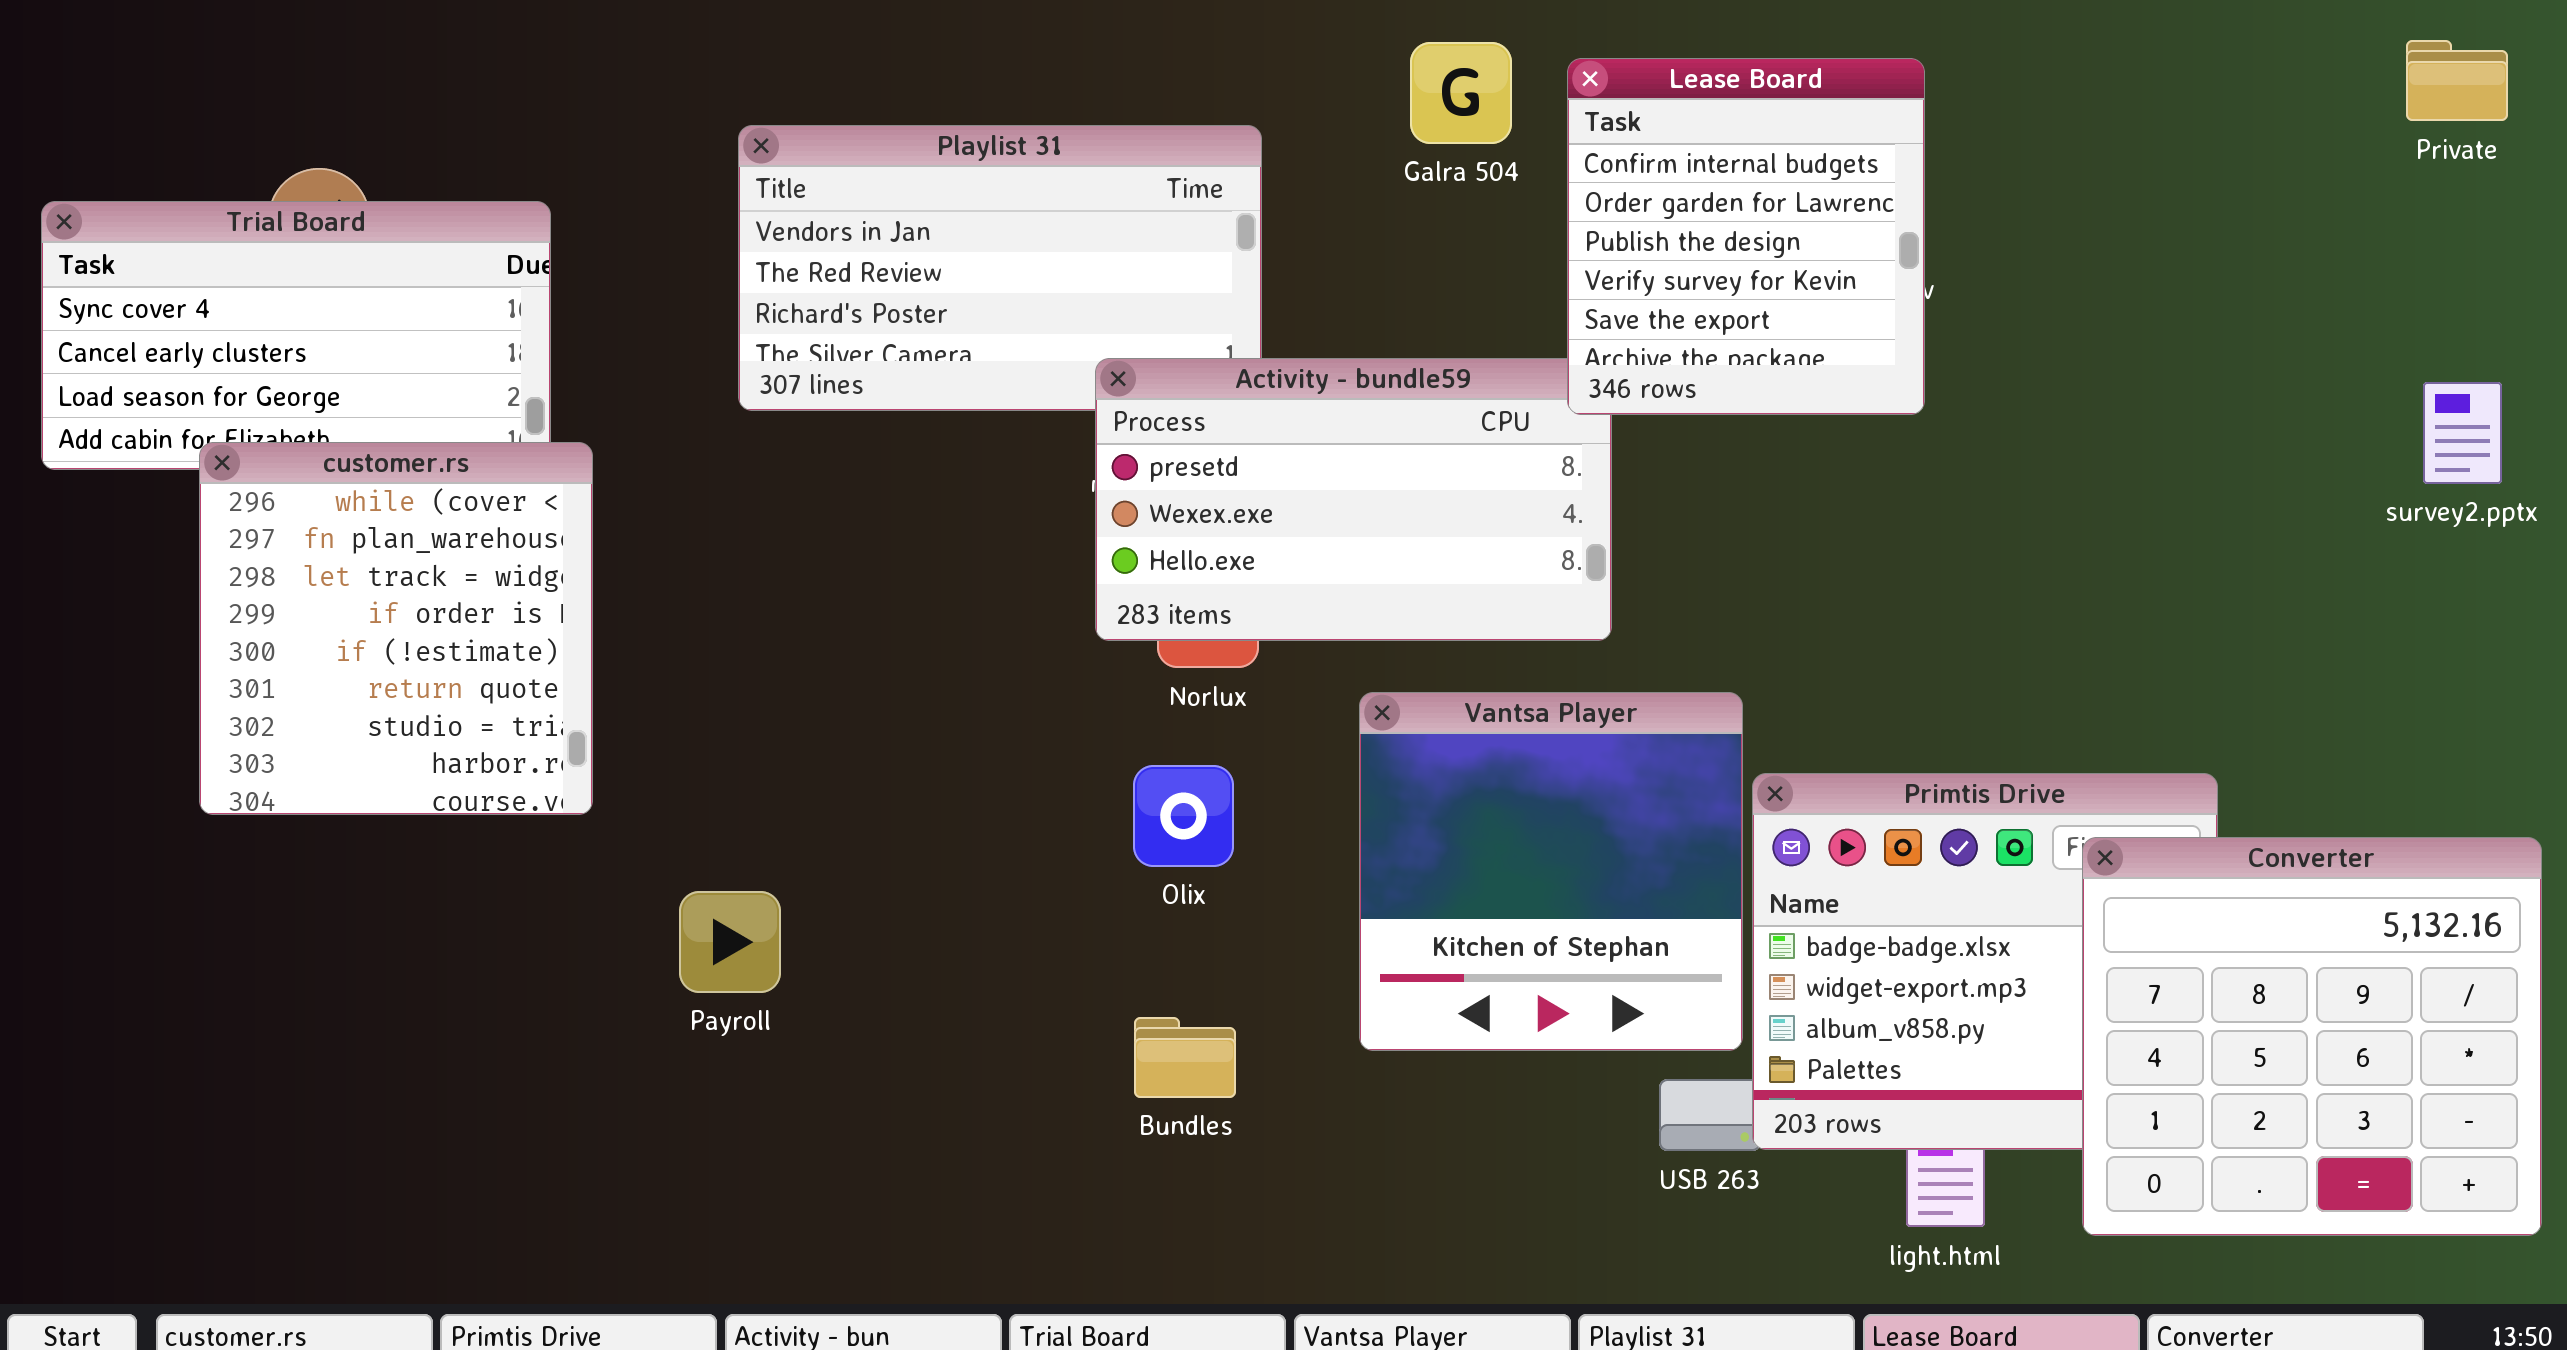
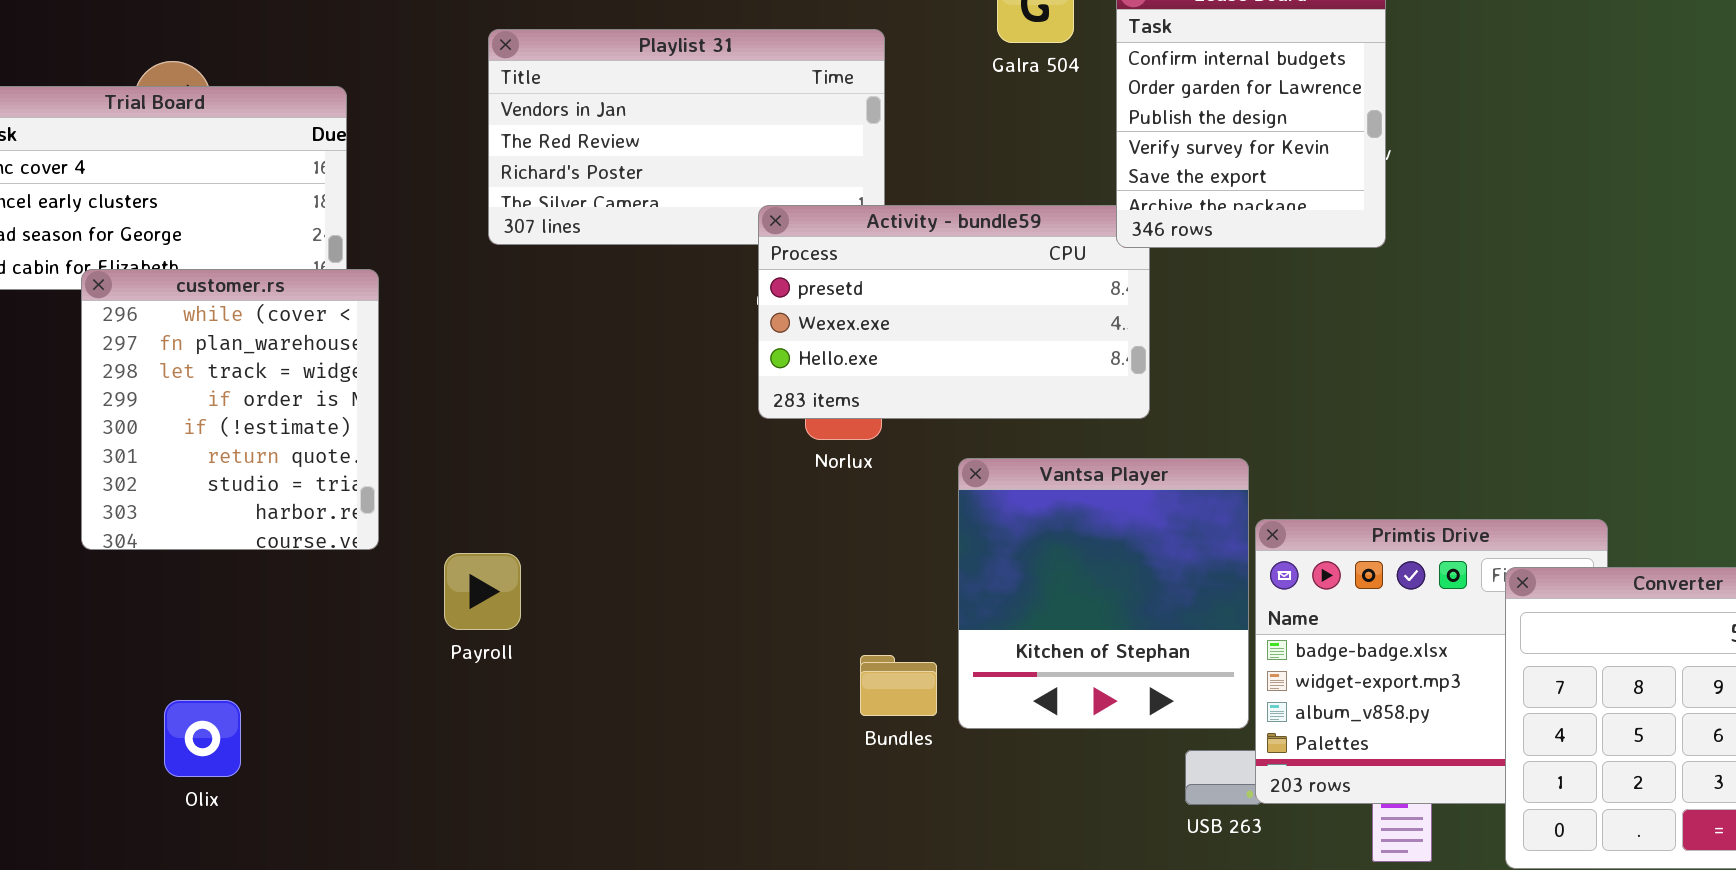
Olix: [1133,765,1234,867] -> [164,700,241,777], moved
Payroll: [679,891,781,993] -> [444,553,521,630], moved
Bundles: [1134,1017,1236,1098] -> [860,655,937,716], moved

